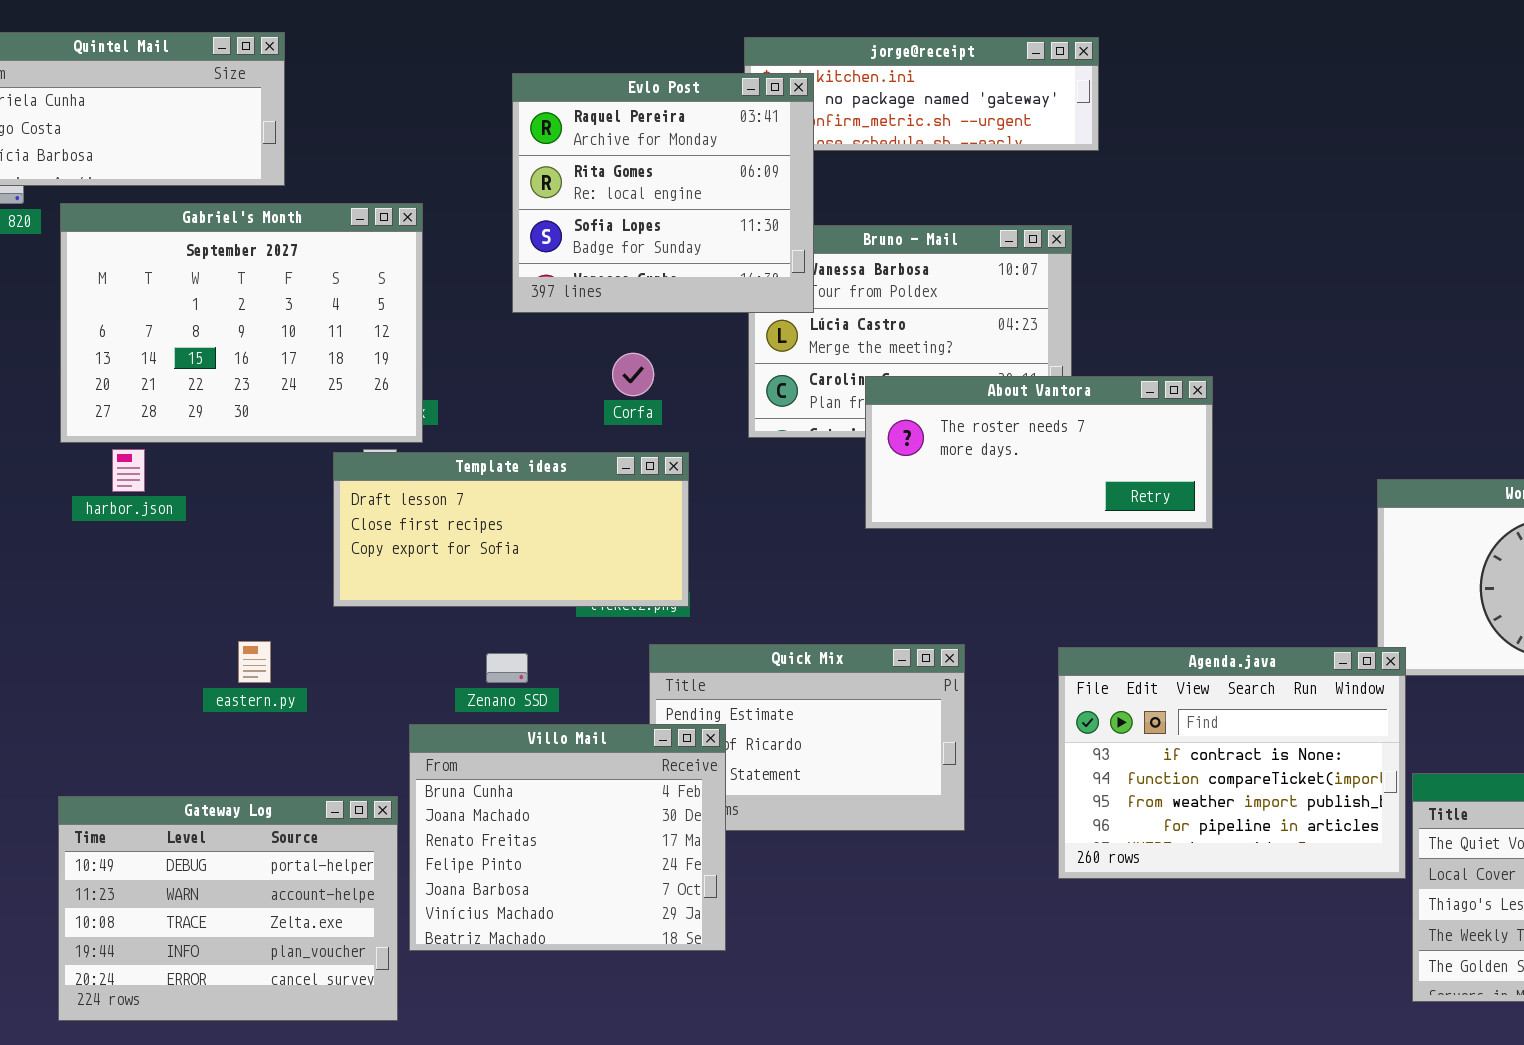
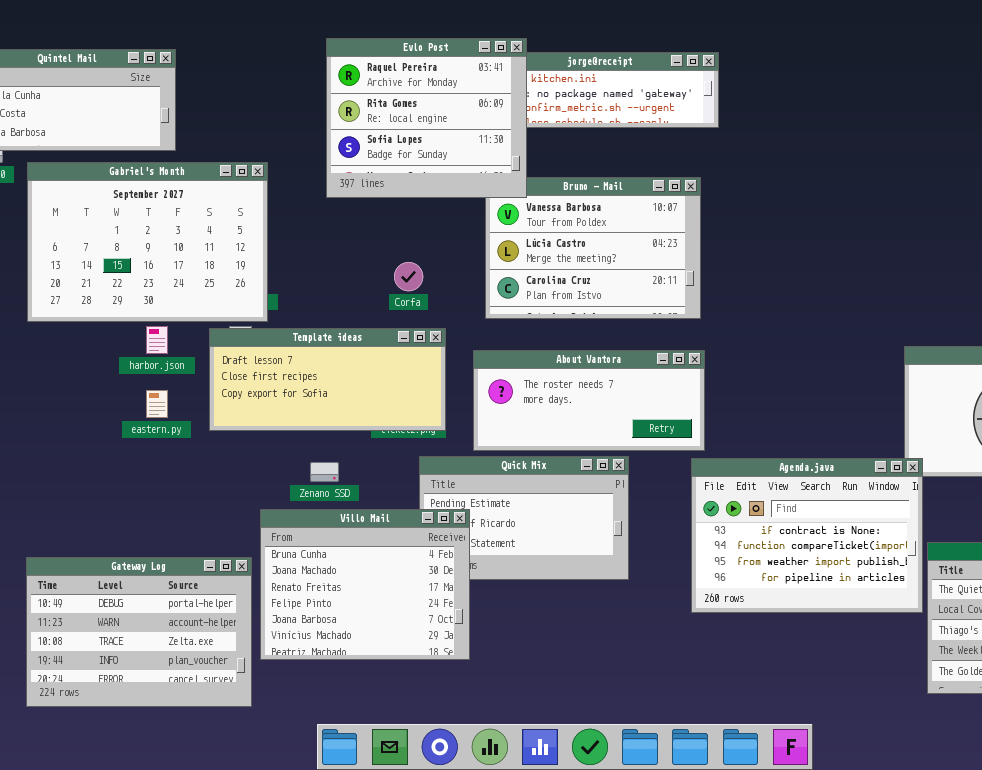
Evlo Post: [512,73,814,313] -> [326,38,527,198], moved
About Vantora: [865,376,1213,529] -> [473,350,705,451], moved
harbor.json: [112,449,145,492] -> [146,326,168,354], moved
eastern.py: [238,641,271,683] -> [146,390,168,418], moved

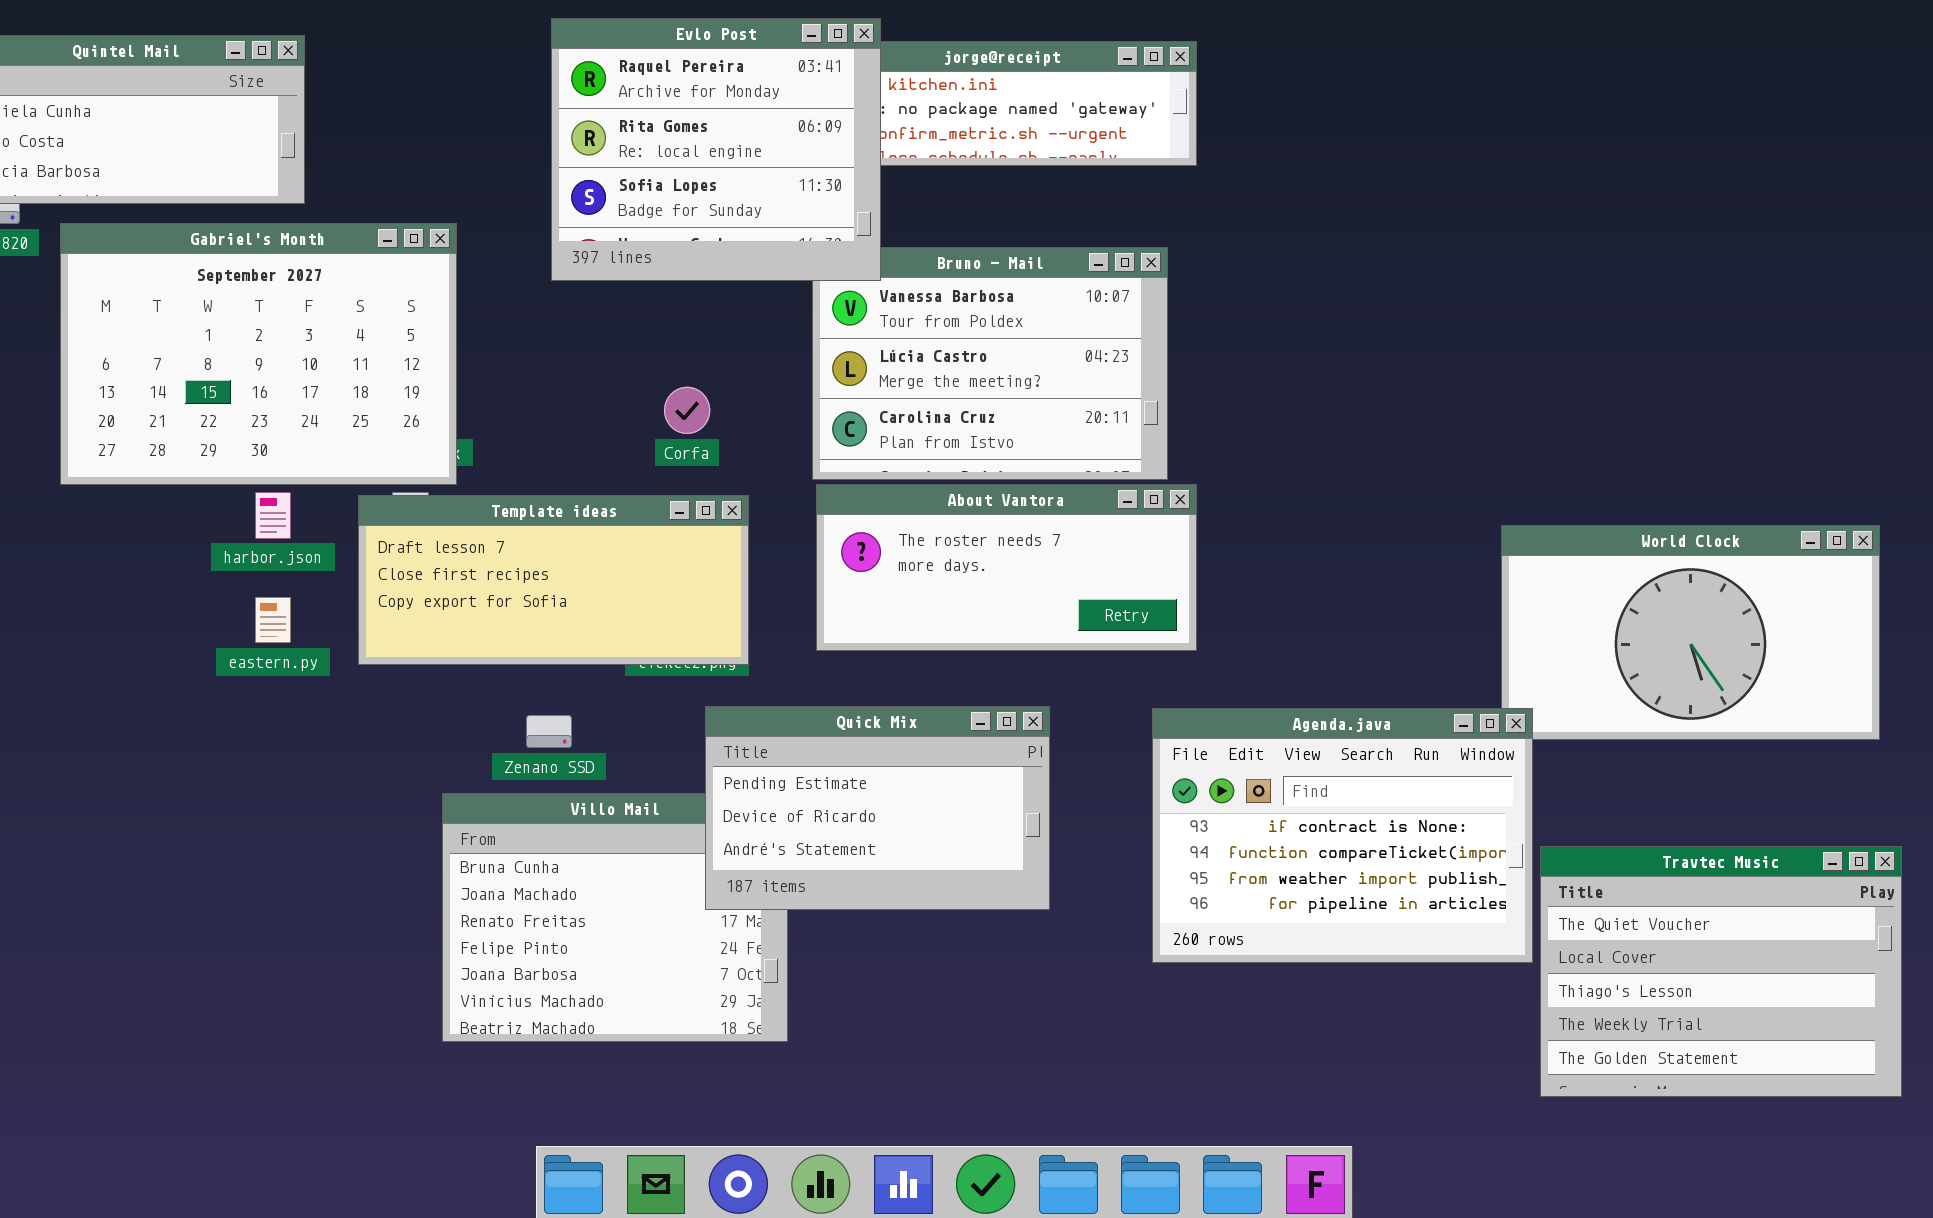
About Vantora: [473,350,705,451] -> [816,484,1197,651], moved
Quick Mix: [419,456,629,580] -> [705,706,1050,910], raised
Gateway Log: [26,557,252,707] -> none, closed

